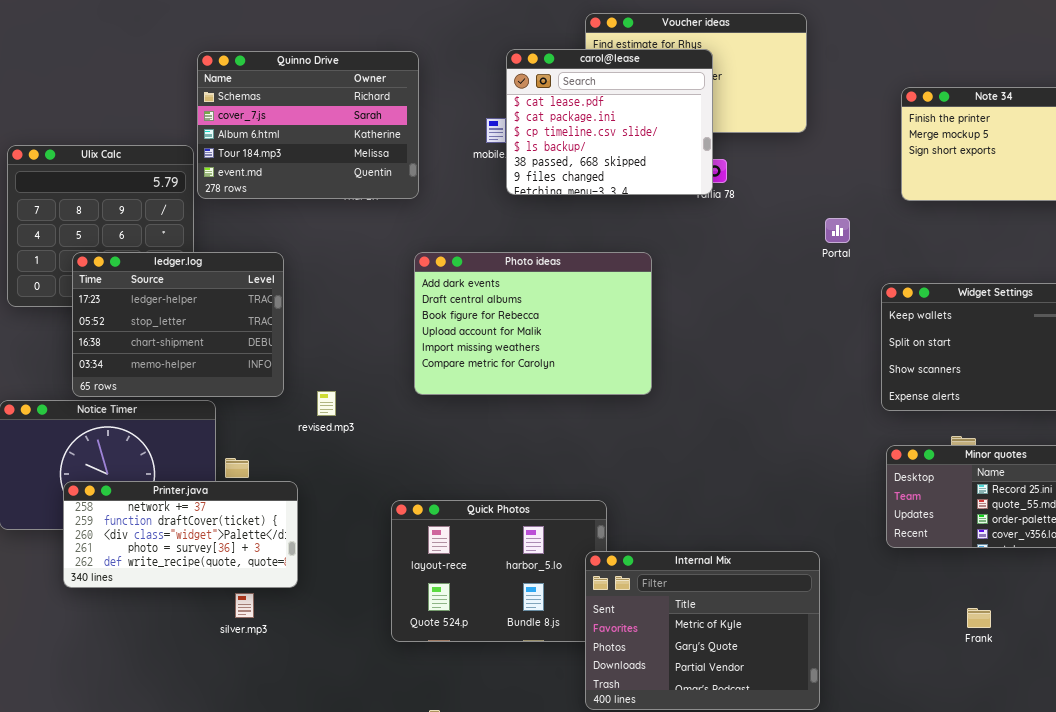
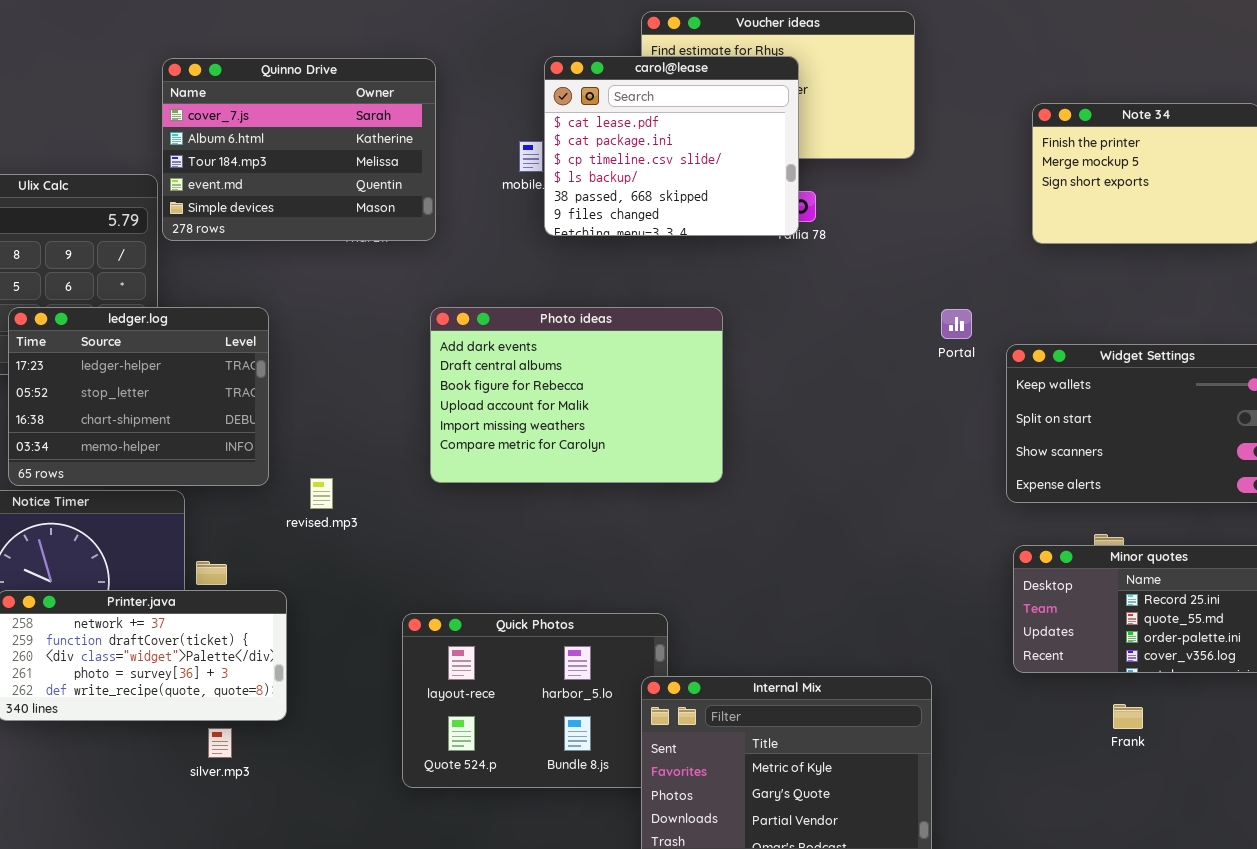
Quinno Drive: [197,51,419,199] -> [162,58,436,241], scrolled down 1 row
Portal: [825,218,850,243] -> [941,309,972,339], moved
Frank: [967,608,991,628] -> [1113,704,1143,729], moved

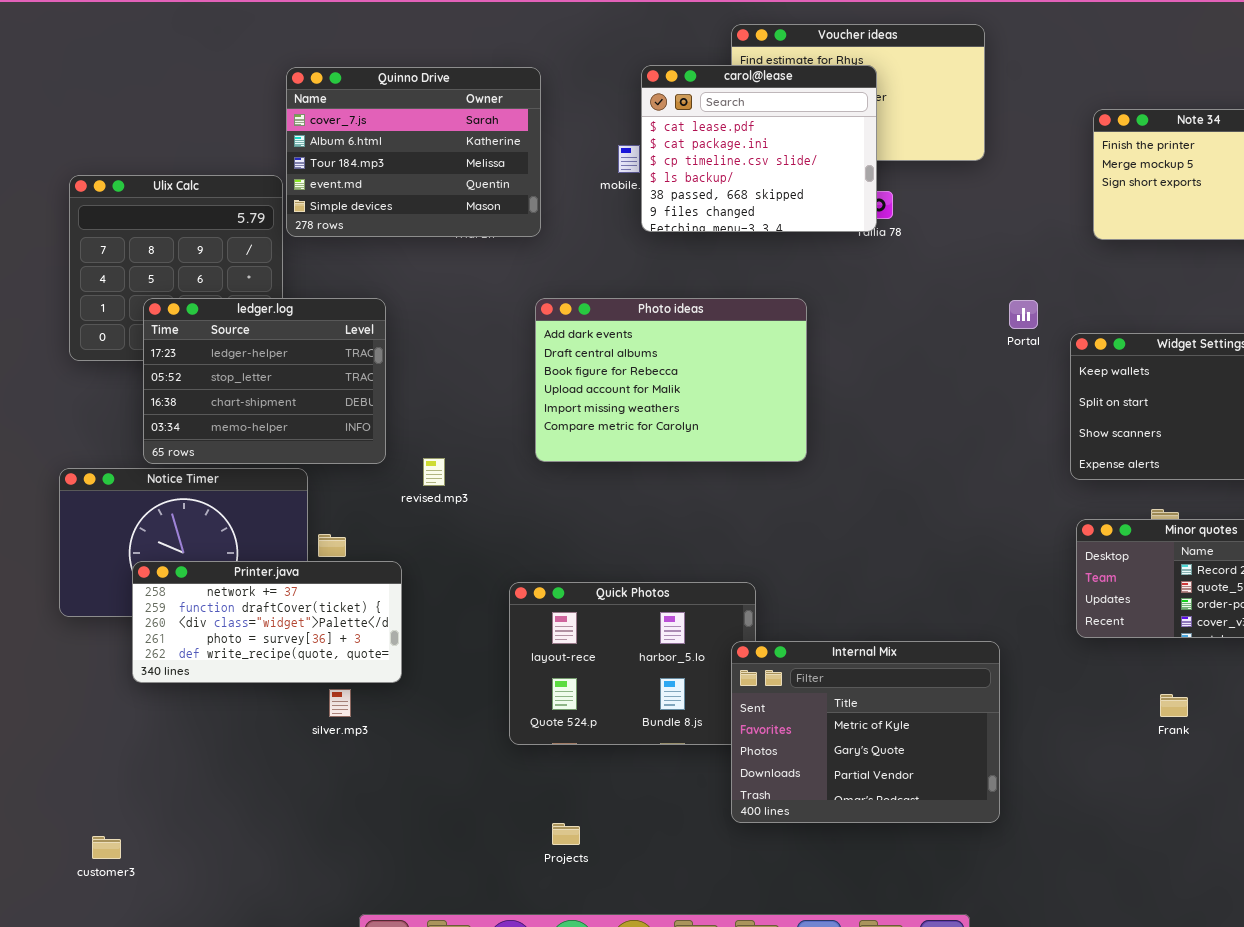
Frank: [1113,704,1143,729] -> [1160,694,1188,717], moved

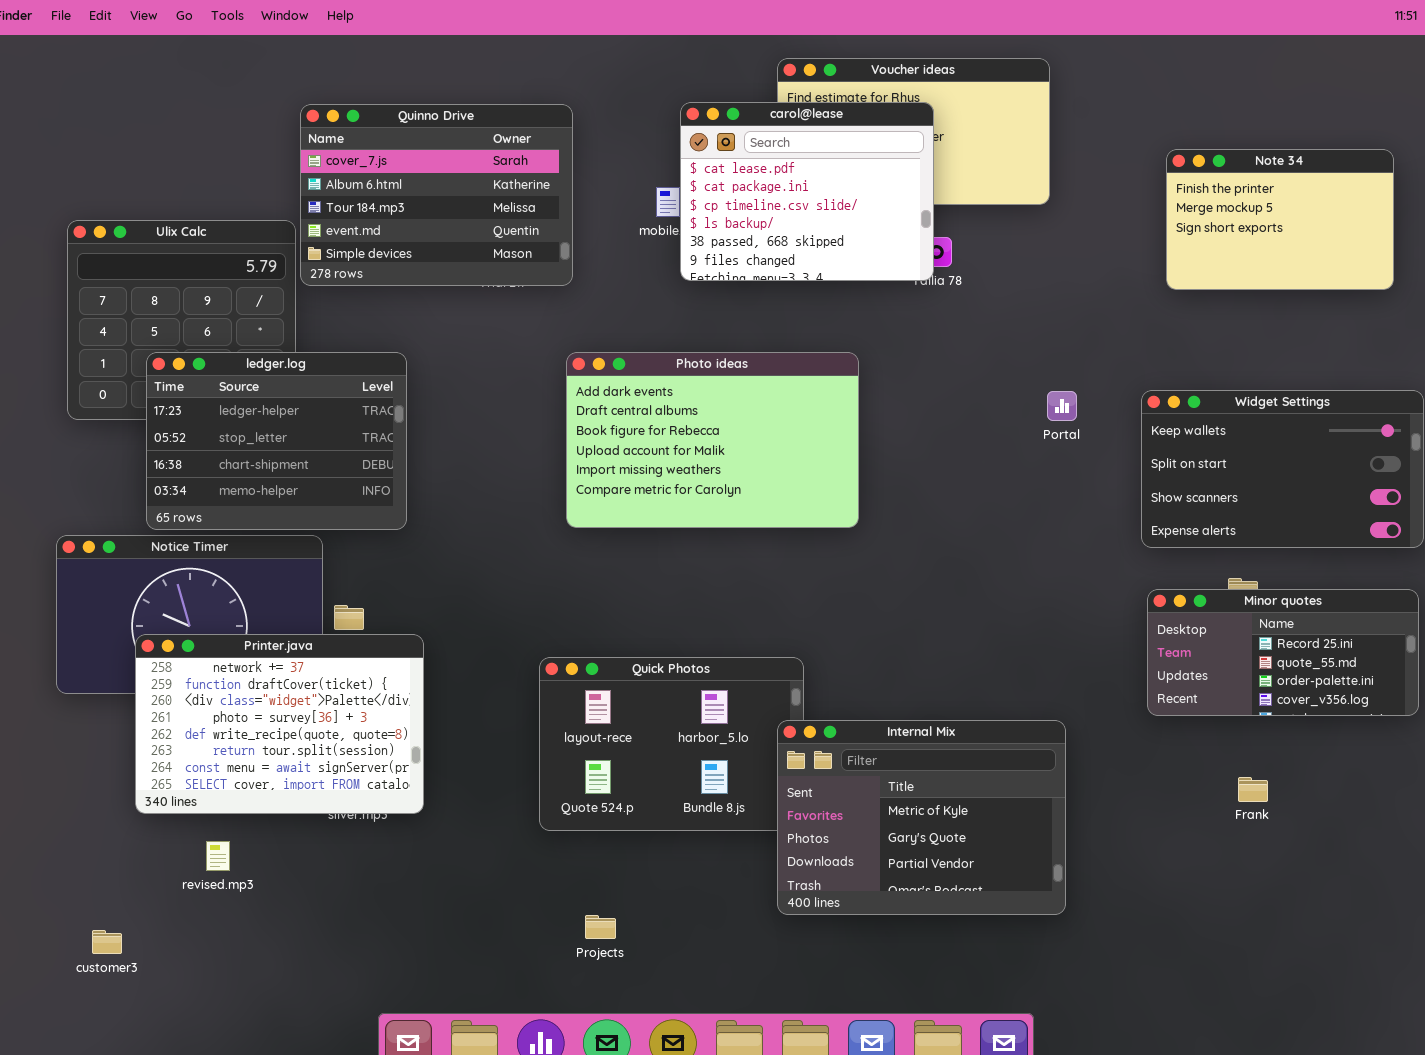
Portal: [1009,300,1038,329] -> [1047,391,1077,421], moved
revised.mp3: [423,458,445,486] -> [206,841,230,871], moved
Printer.java: [132,561,402,683] -> [135,634,424,814], resized

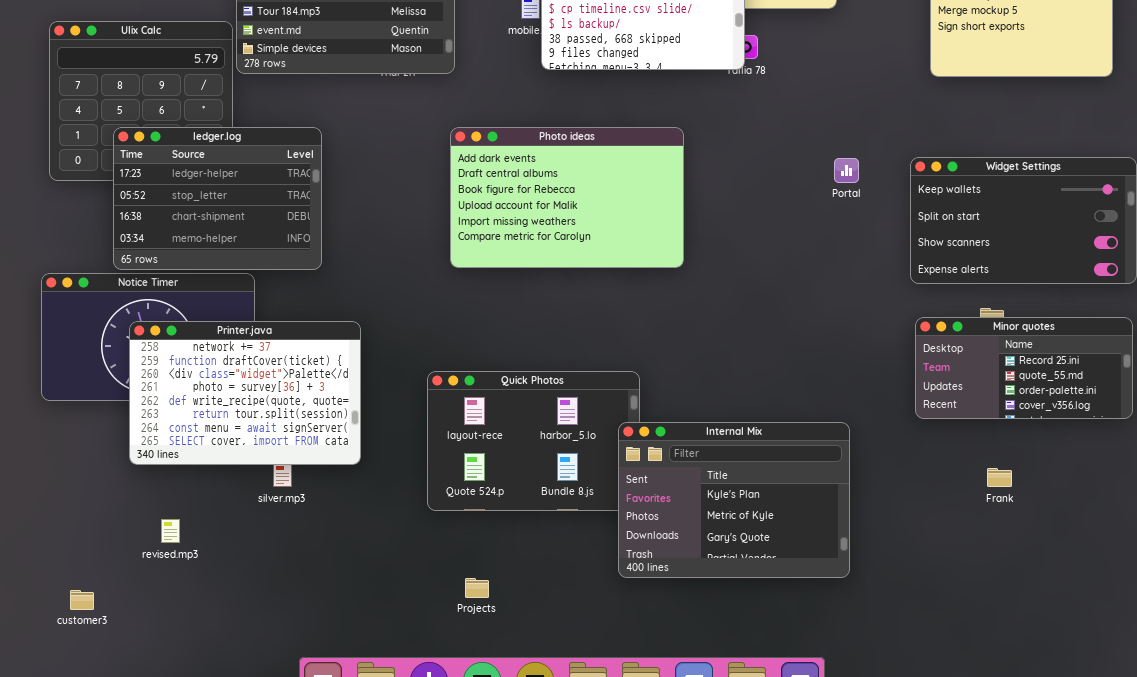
Printer.java: [135,634,424,814] -> [129,321,361,465], moved
Internal Mix: [777,720,1066,915] -> [618,422,850,578], scrolled up 1 row

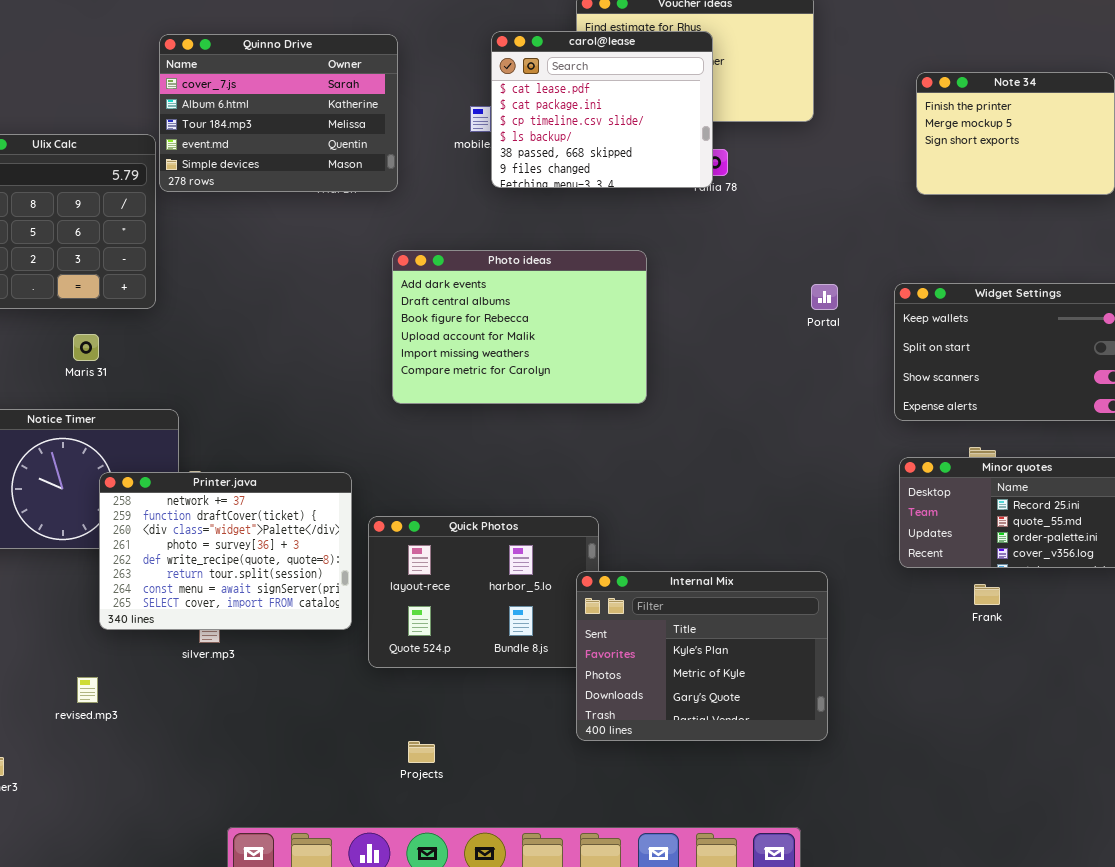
ledger.log: [113,127,322,270] -> none, closed
Printer.java: [129,321,361,465] -> [99,472,352,630], moved
Frank: [987,468,1012,487] -> [974,584,1000,605], moved

